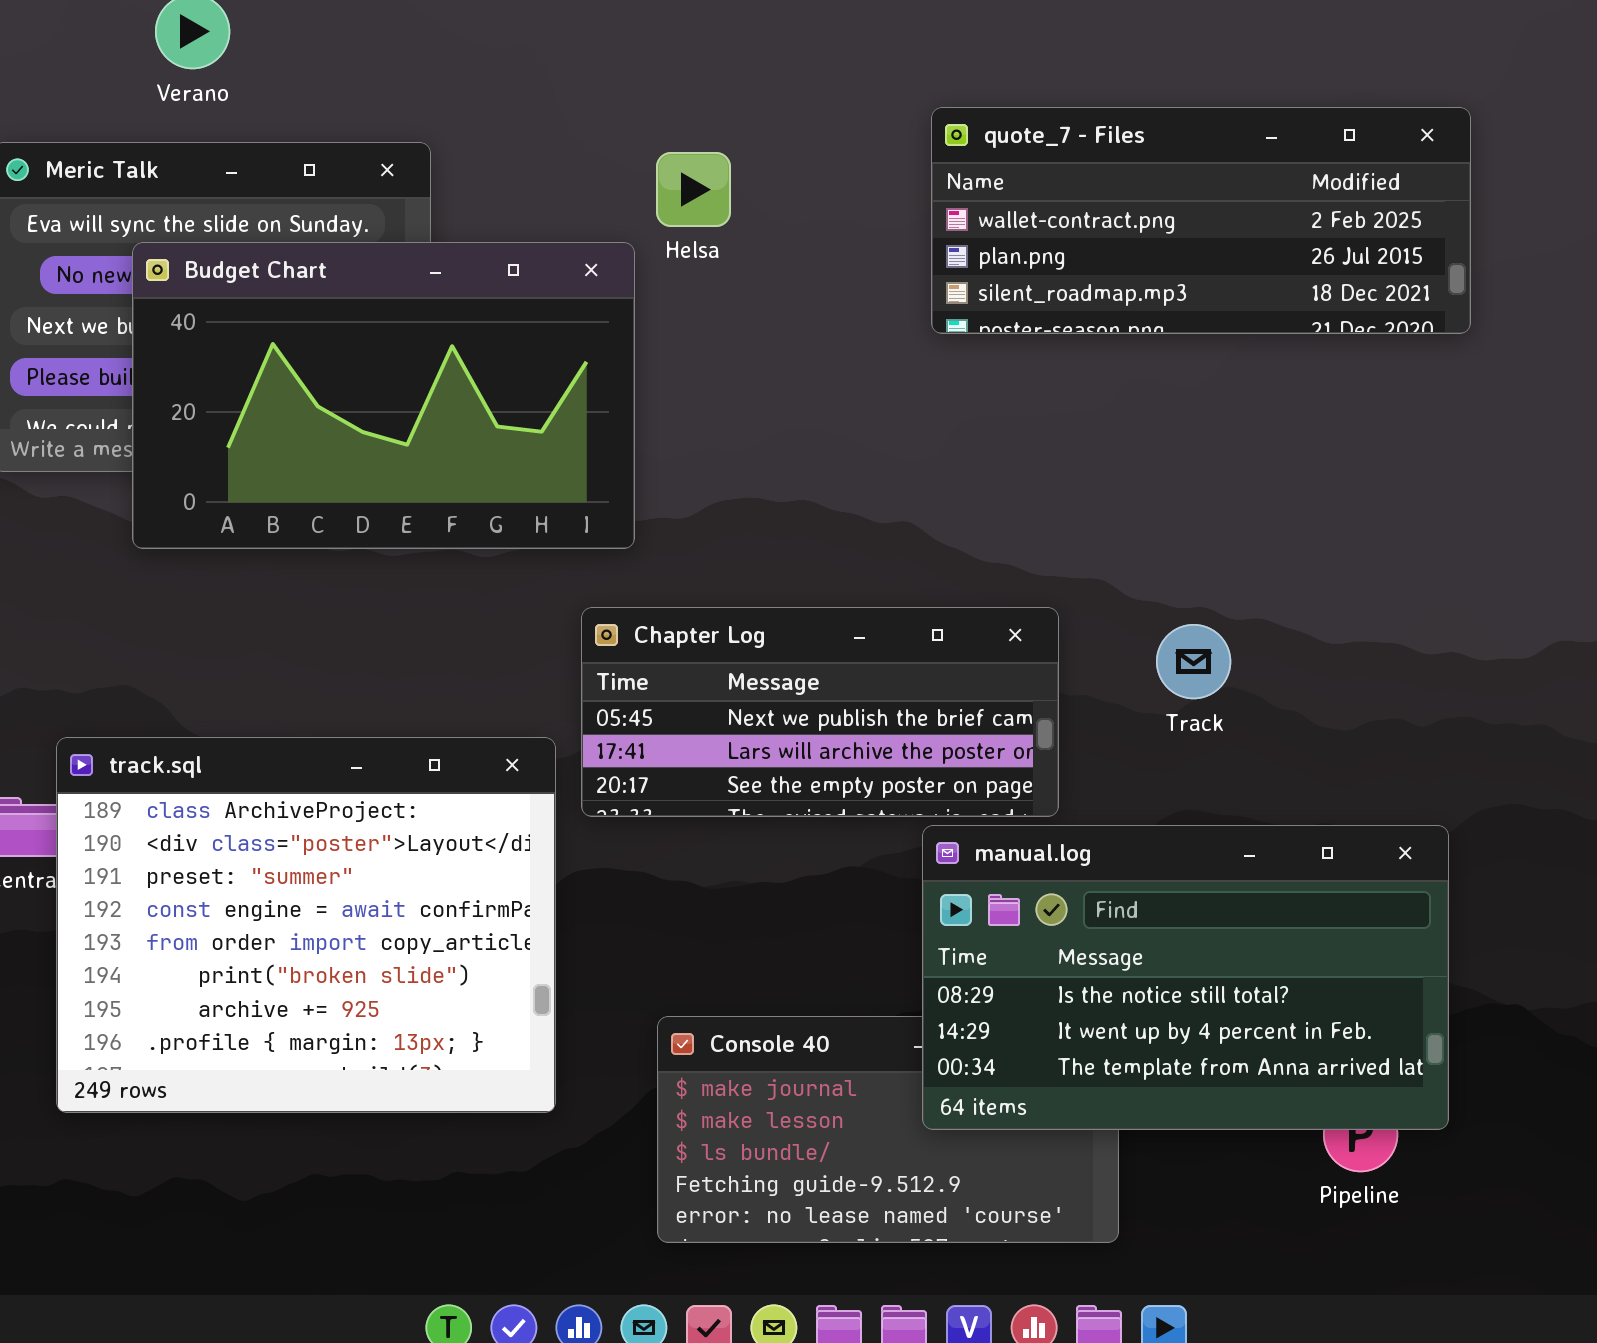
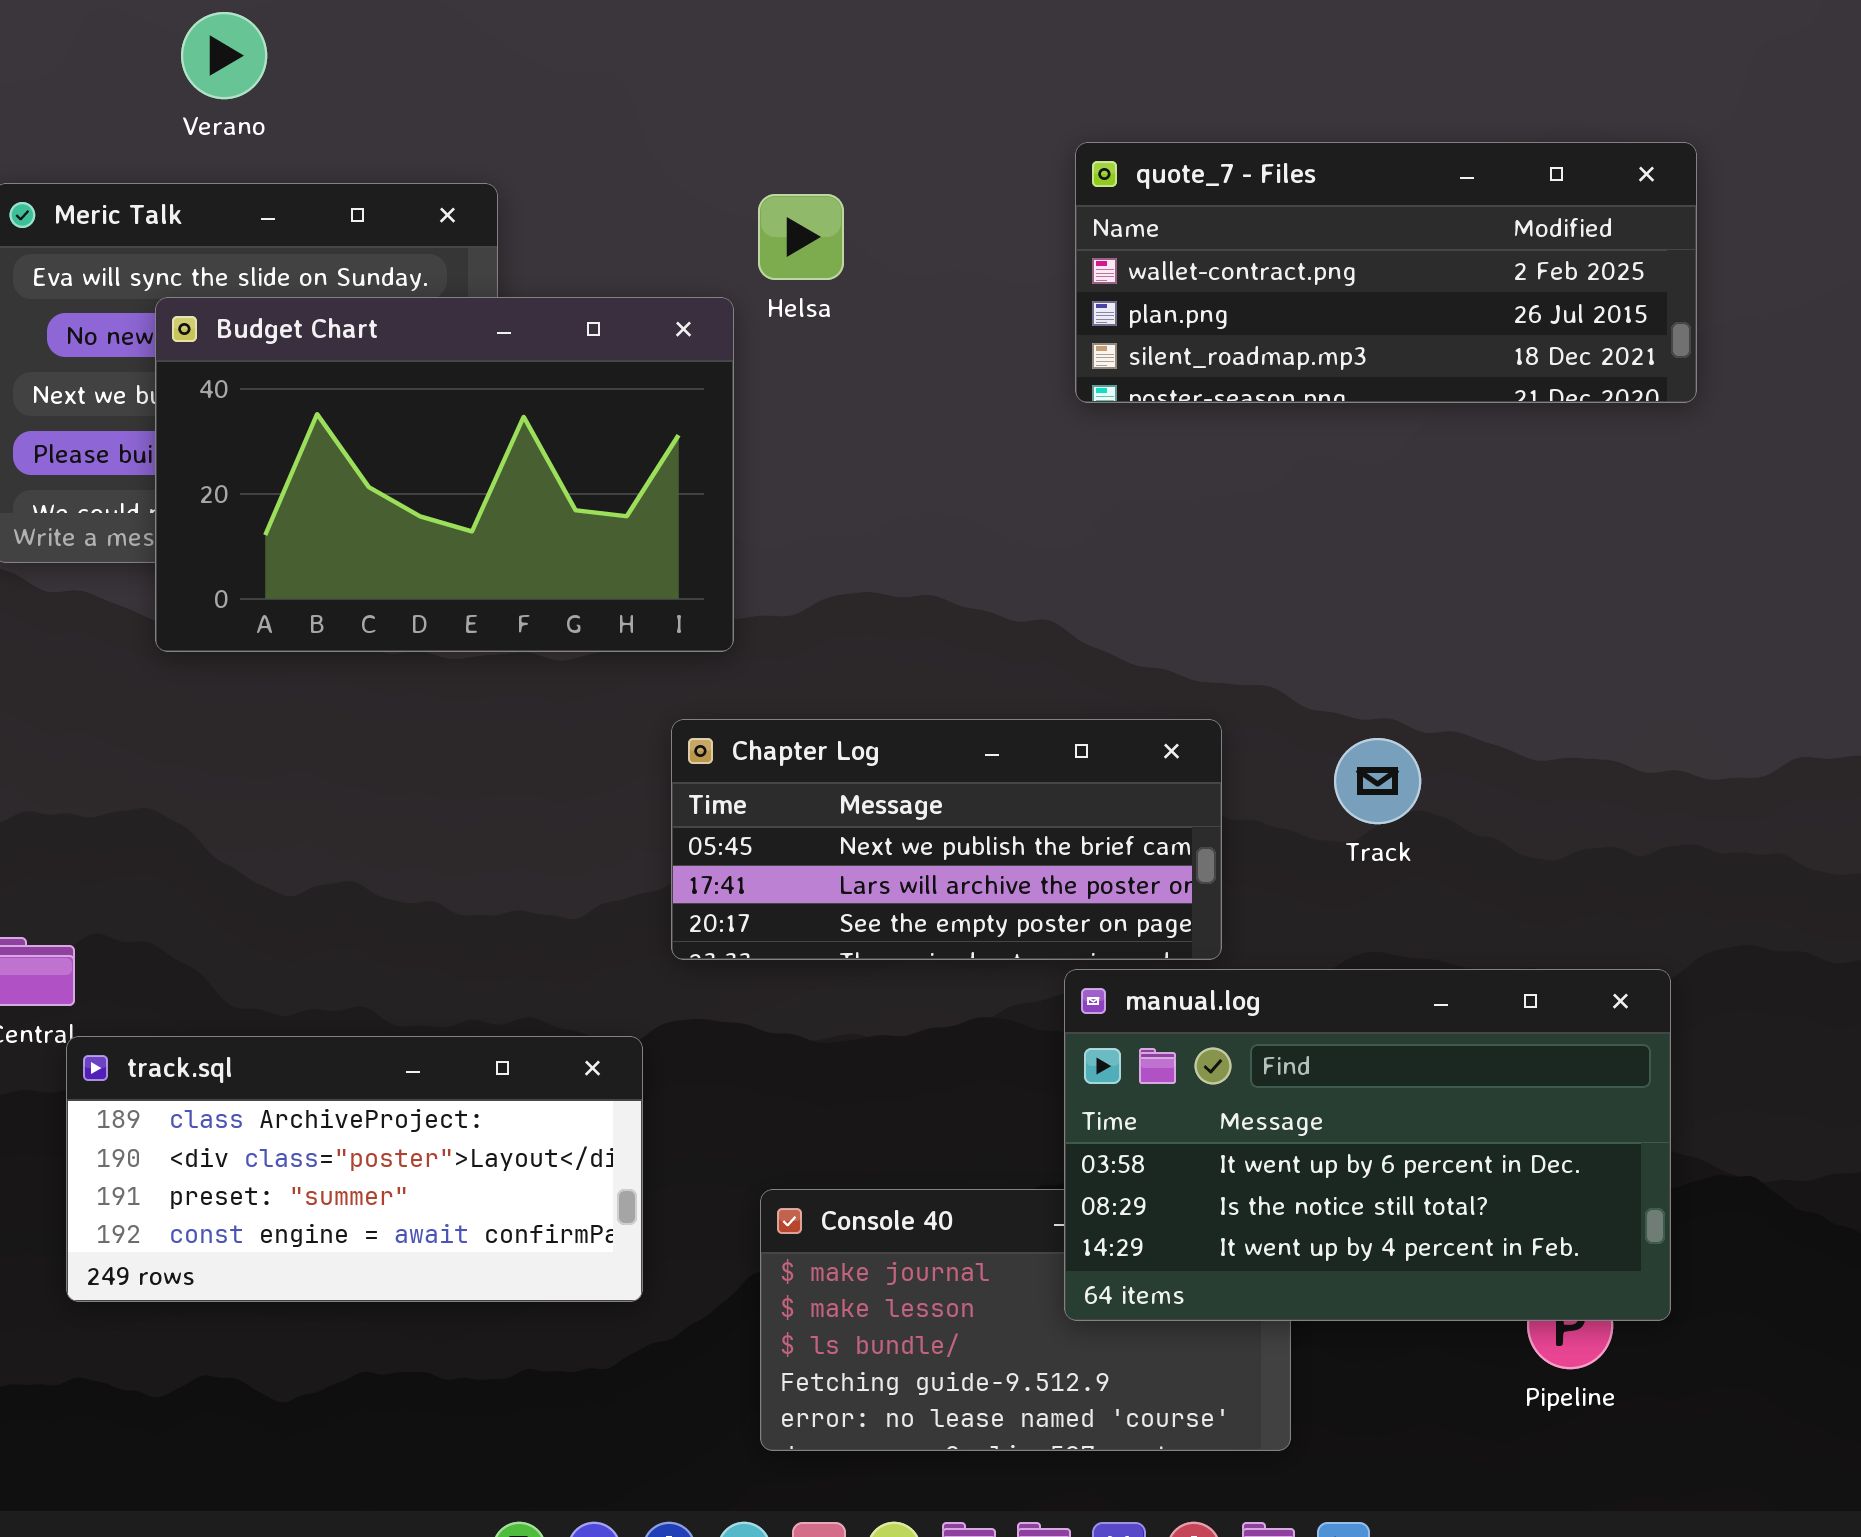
track.sql: [56,737,556,1113] -> [66,1036,643,1302], resized
manual.log: [922,825,1449,1130] -> [1064,969,1671,1321], scrolled up 1 row

